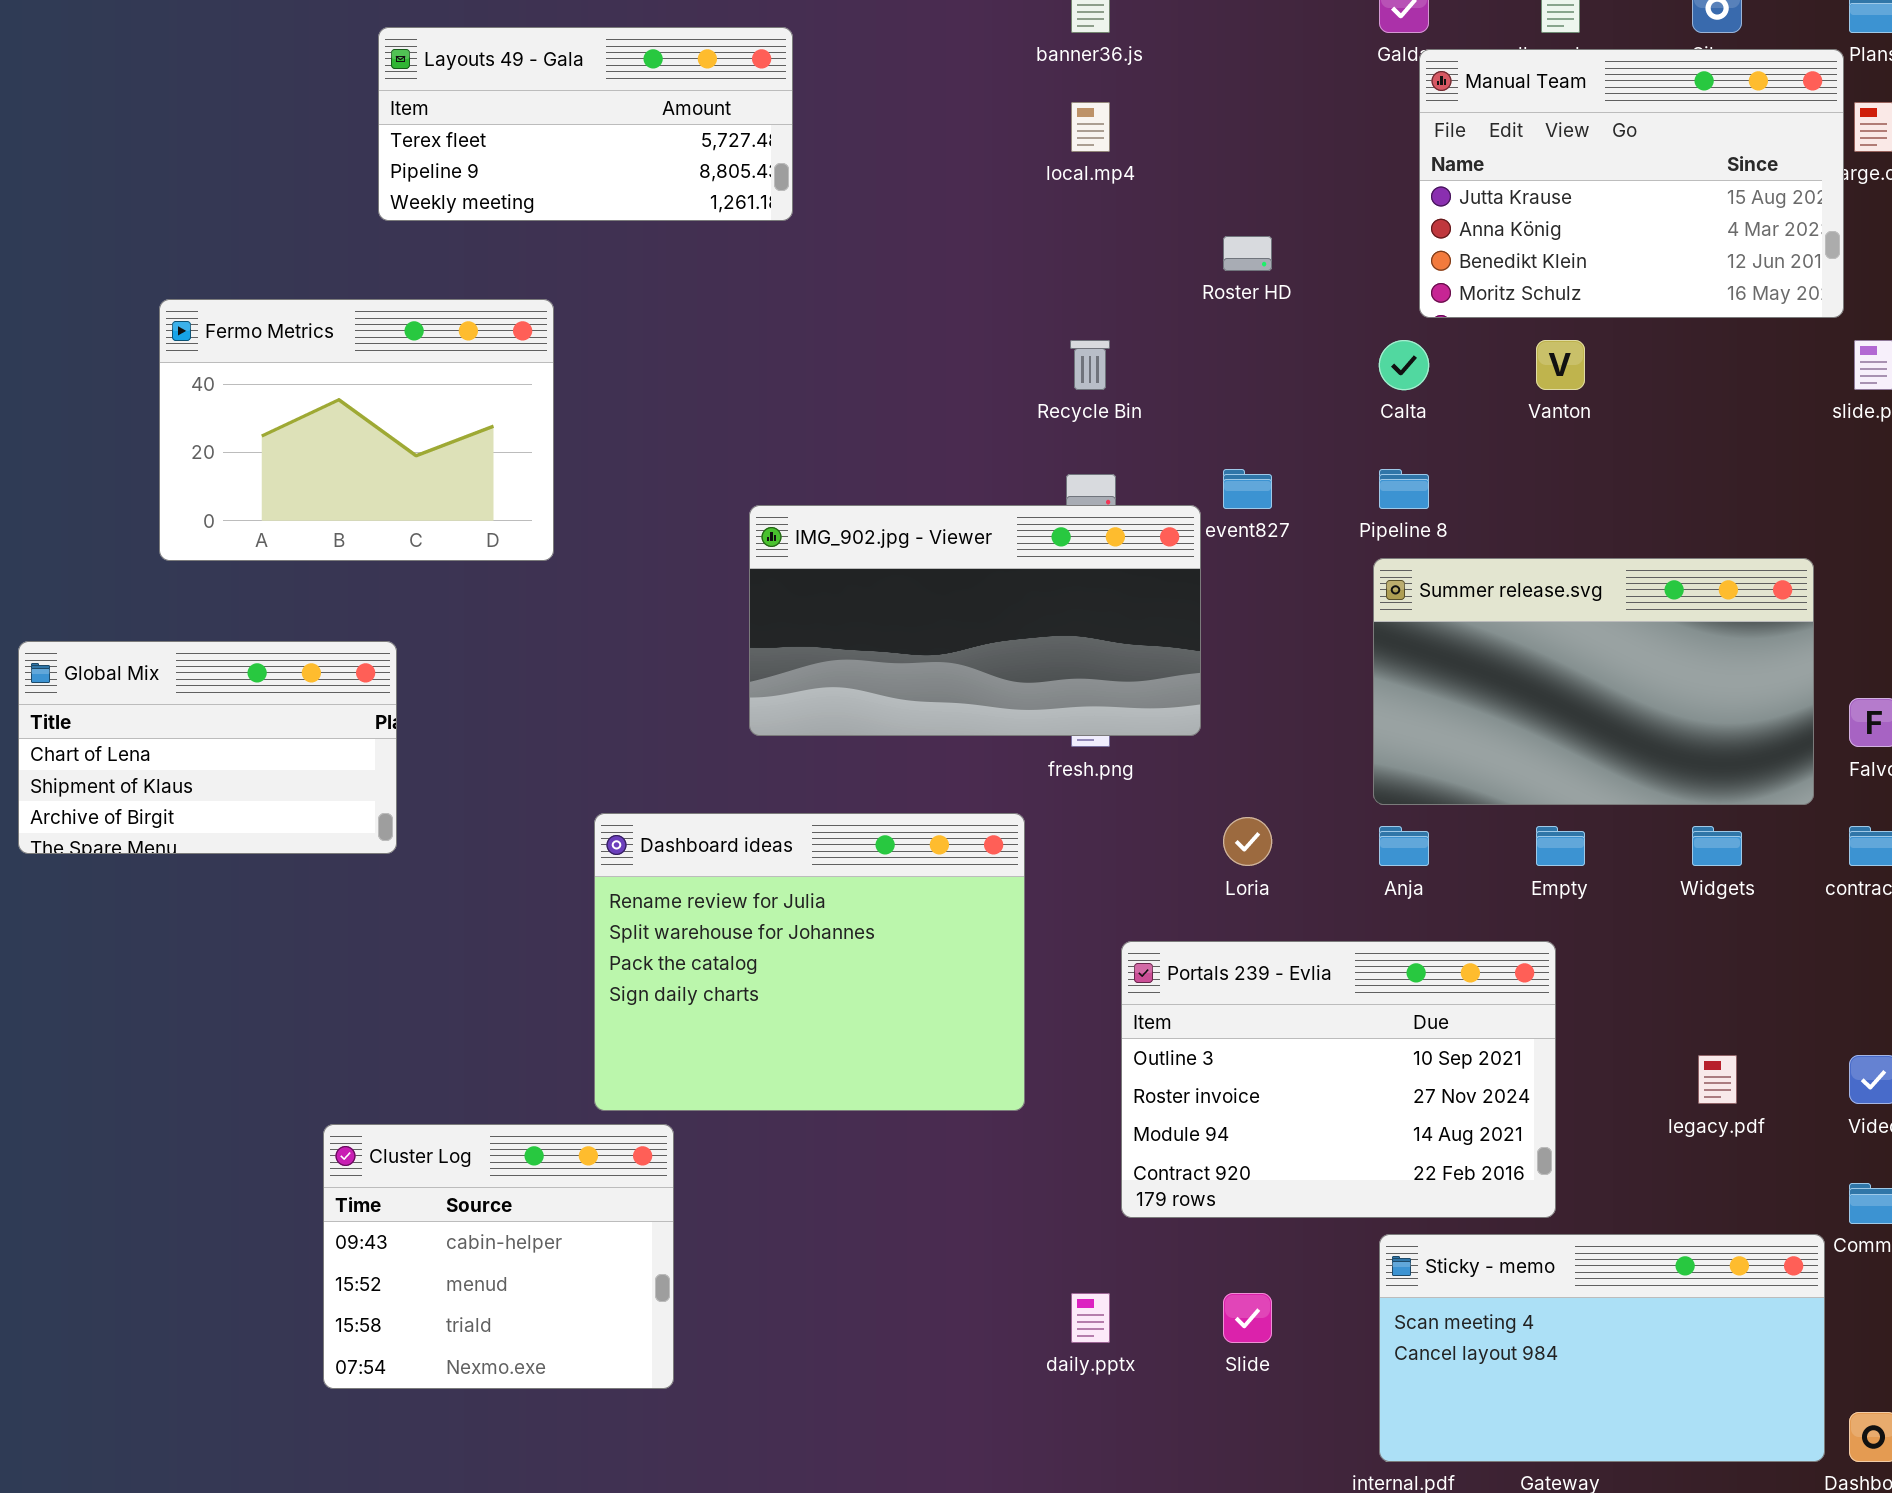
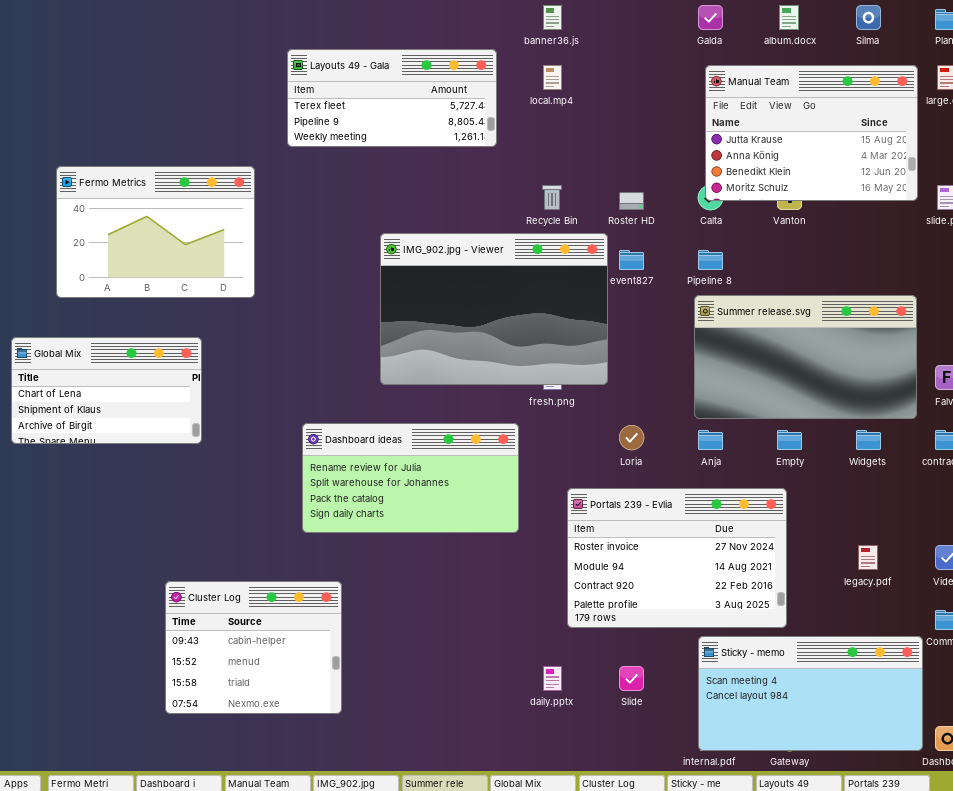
Layouts 49 - Gala: [378,27,793,221] -> [287,49,497,147], moved
Manual Team: [1419,49,1844,318] -> [705,65,918,201], moved
Roster HD: [1223,236,1272,271] -> [619,192,644,210], moved
Fermo Metrics: [159,299,554,561] -> [56,166,255,298], moved
IMG_902.jpg - Viewer: [749,505,1201,736] -> [380,233,608,385], resized
Dashboard ideas: [594,813,1025,1111] -> [302,423,519,533], resized
Portals 239 - Evlia: [1121,941,1556,1218] -> [567,488,787,628], scrolled down 1 row

